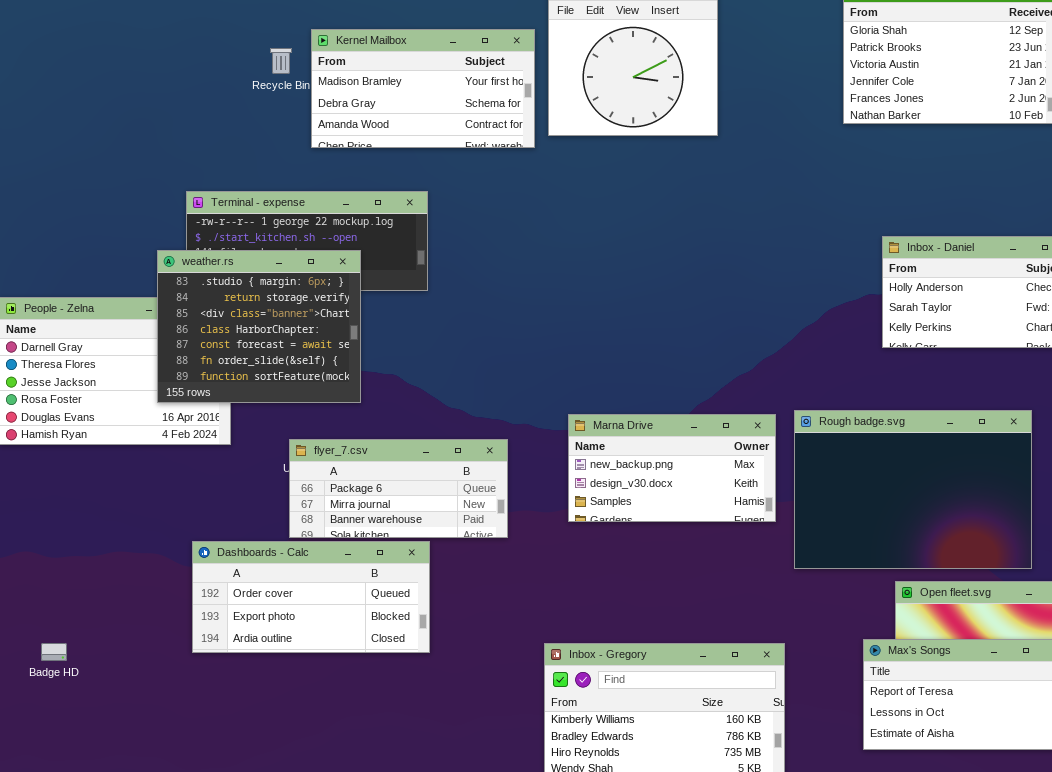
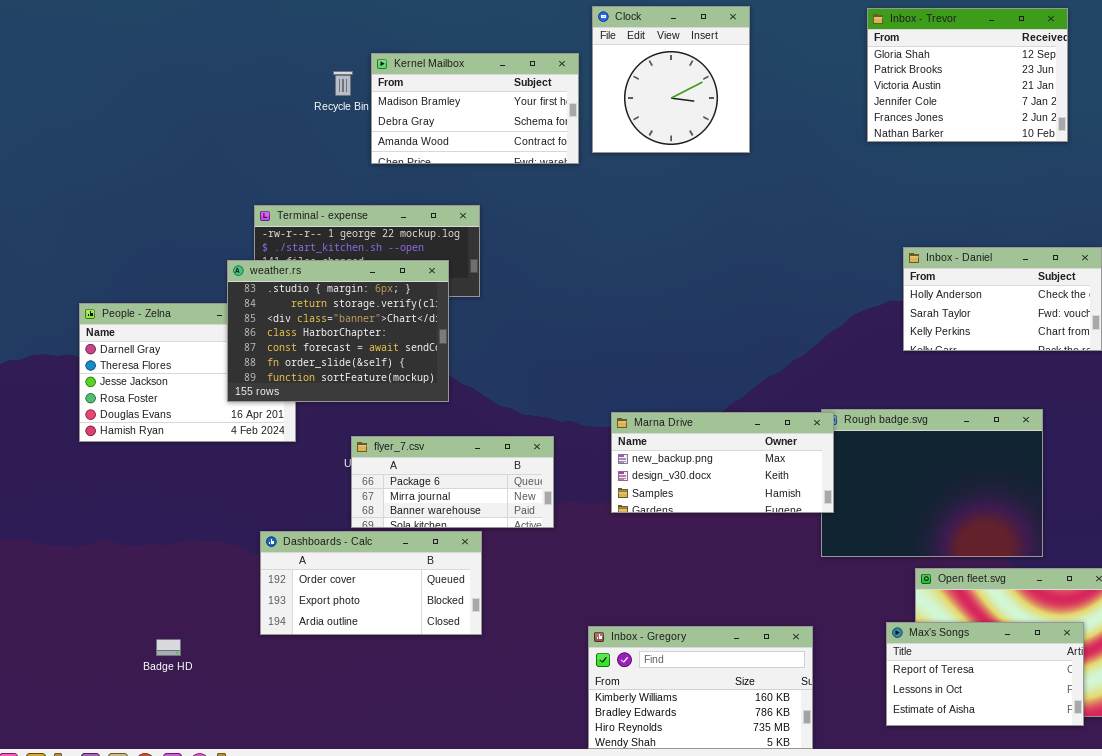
weather.rs: [157,250,361,403] -> [227,260,449,402], resized
Marna Drive: [568,414,776,522] -> [611,412,834,513], resized
Badge HD: [41,643,67,661] -> [156,639,181,656], moved

